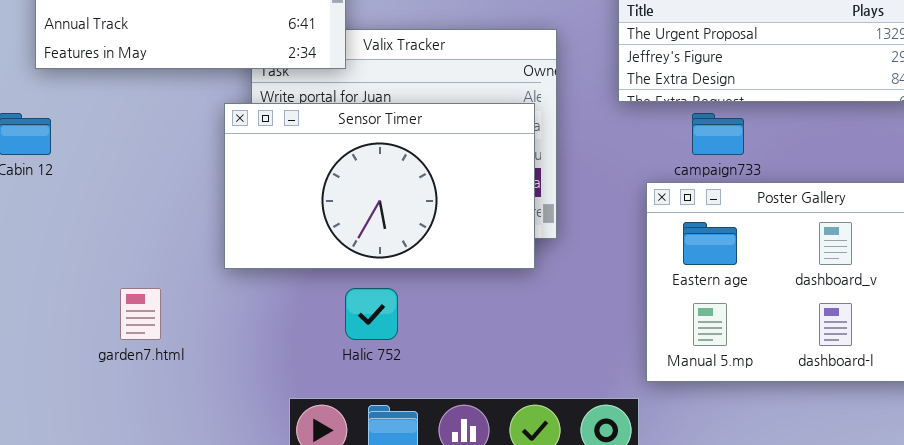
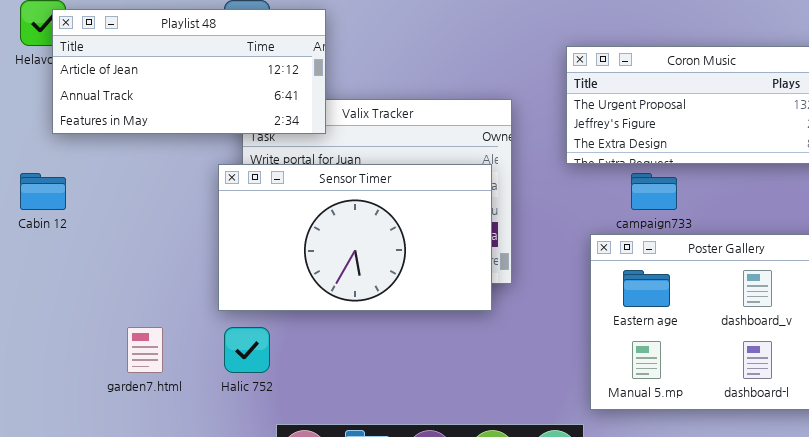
Halic 752: [345,288,398,340] -> [224,327,270,373], moved

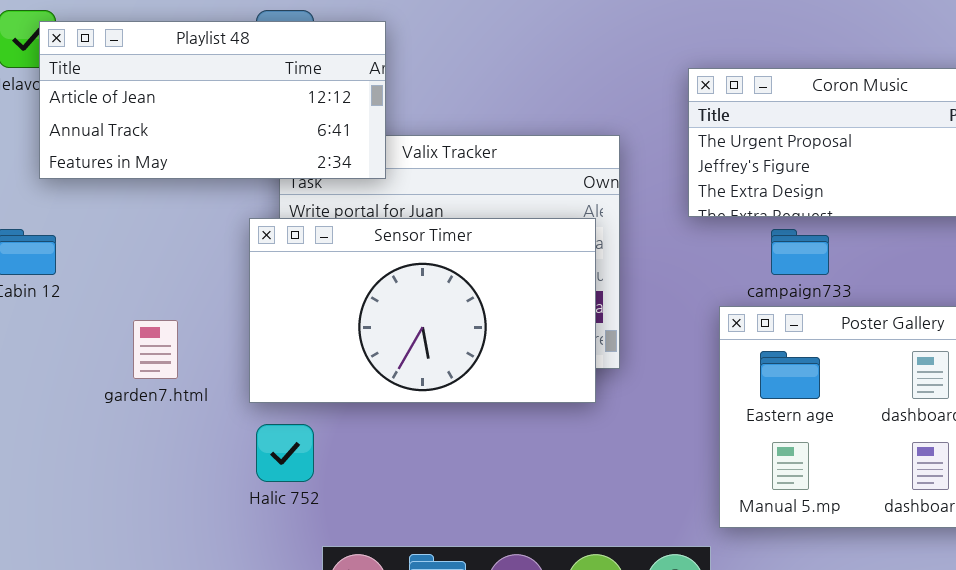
garden7.html: [127,327,163,373] -> [133,320,178,379], moved

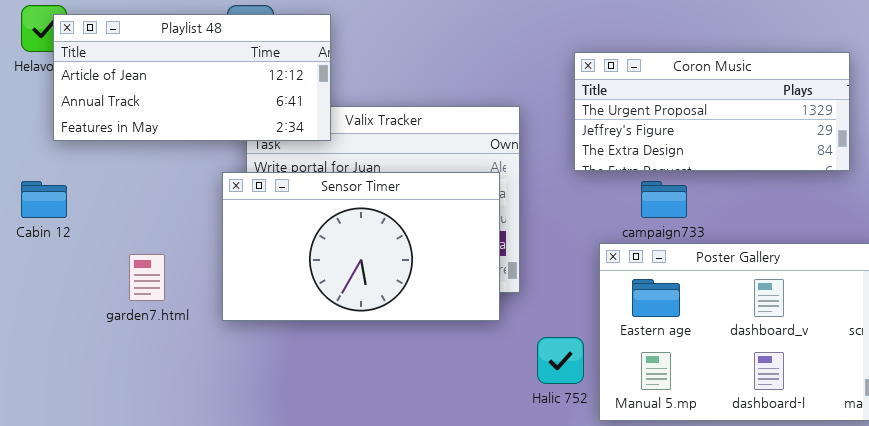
Halic 752: [256,424,314,482] -> [537,337,584,384], moved

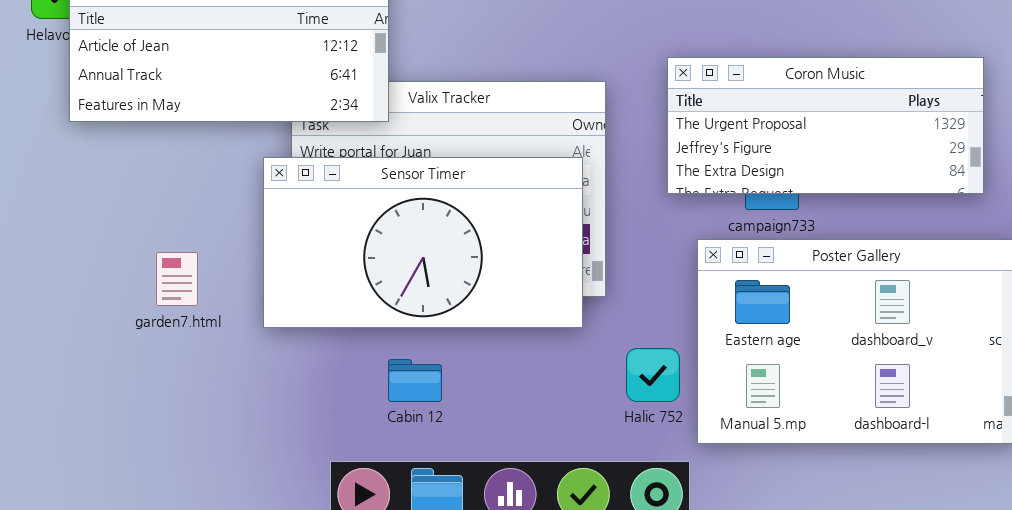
Coron Music: [574,52,850,171] -> [667,57,984,194], moved
Cabin 12: [21,181,67,218] -> [388,359,442,402], moved

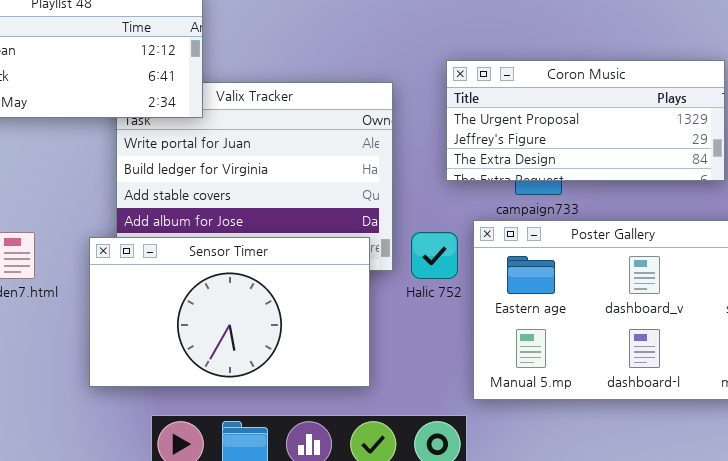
Sensor Timer: [263,157,583,328] -> [89,237,370,387], moved
Halic 752: [626,348,680,402] -> [411,232,458,279], moved

